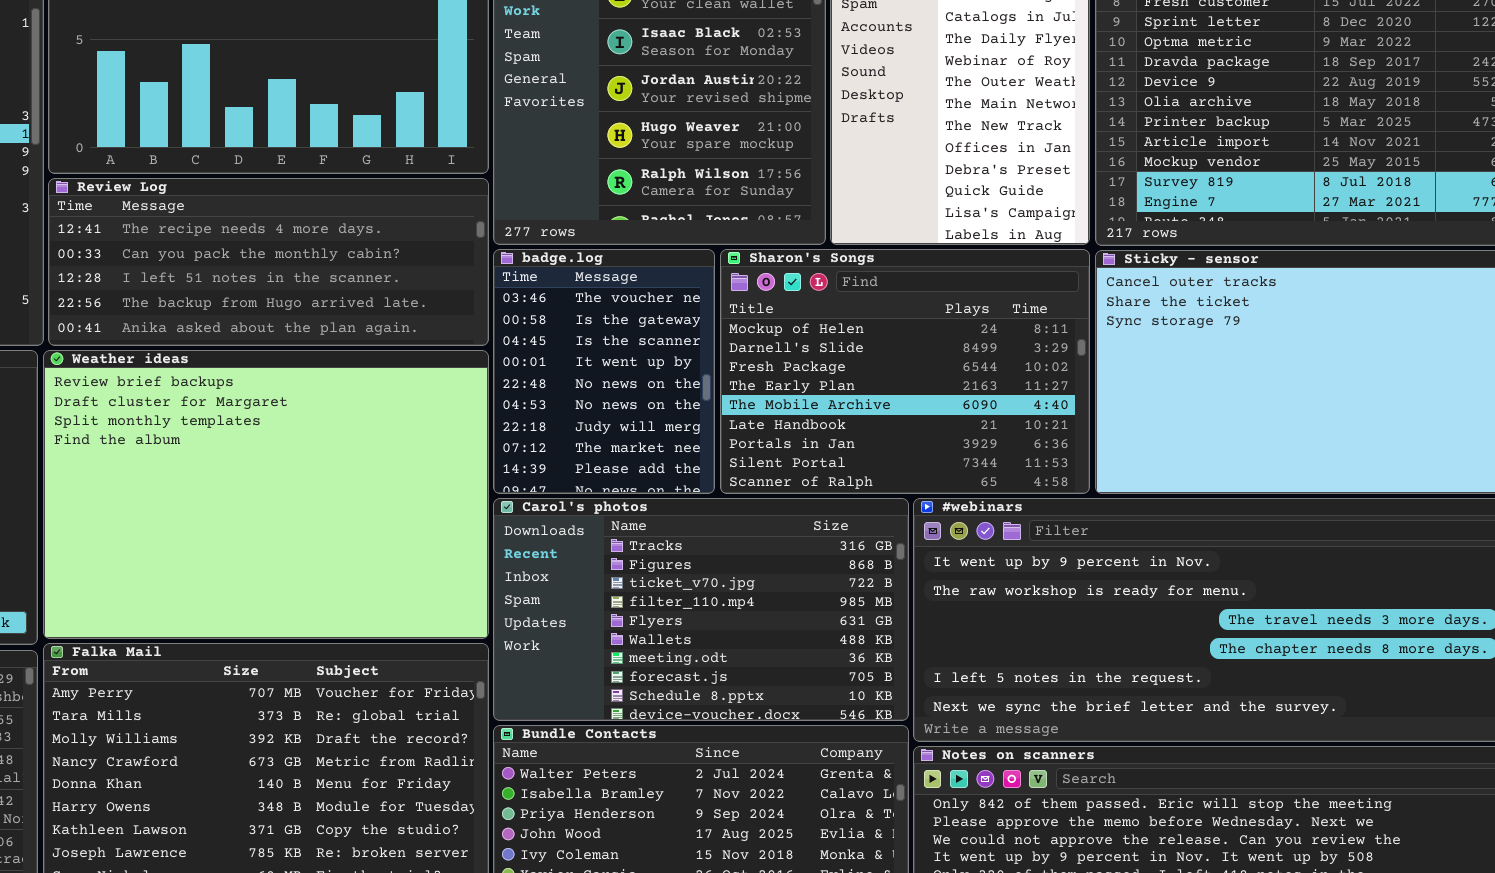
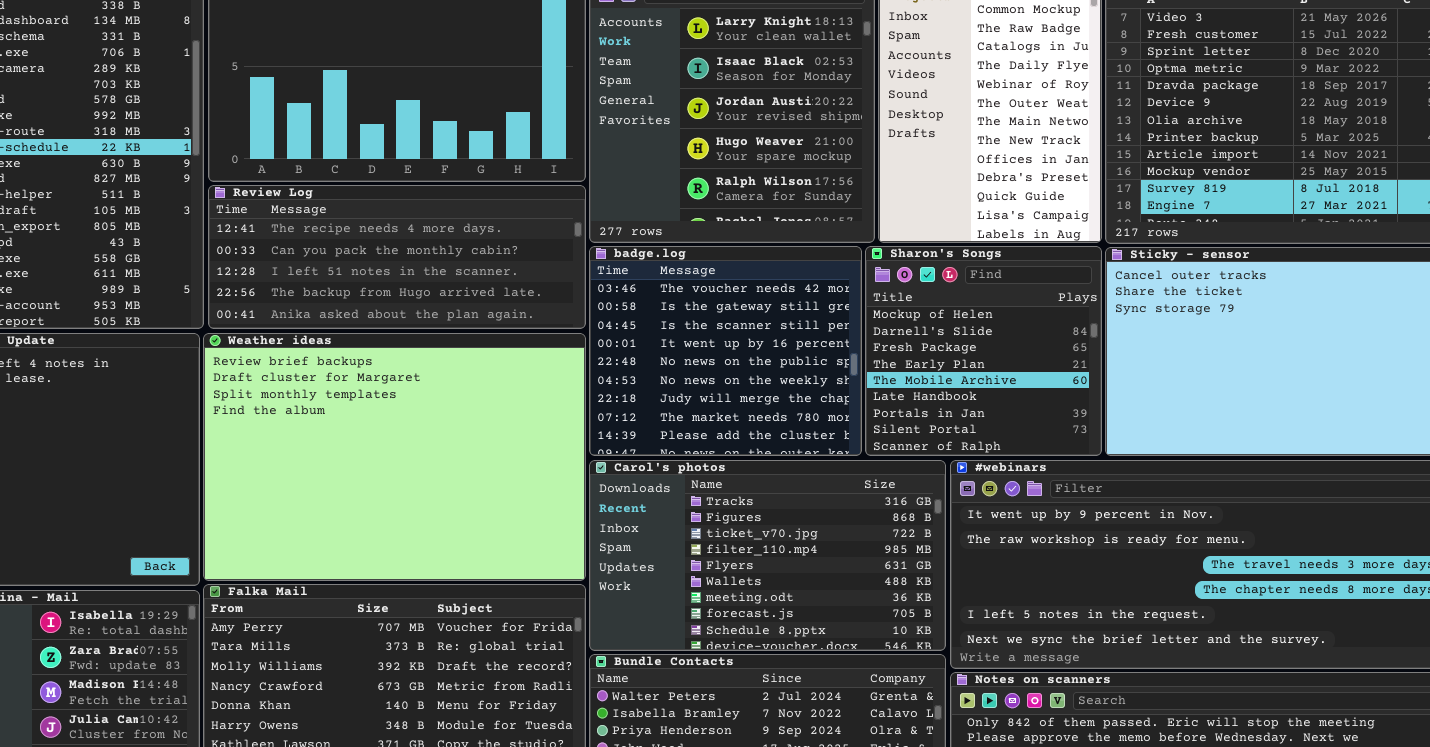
badge.log: [493,249,715,494] -> [589,246,862,456], resized
Sharon's Songs: [720,249,1090,494] -> [865,246,1102,456], resized

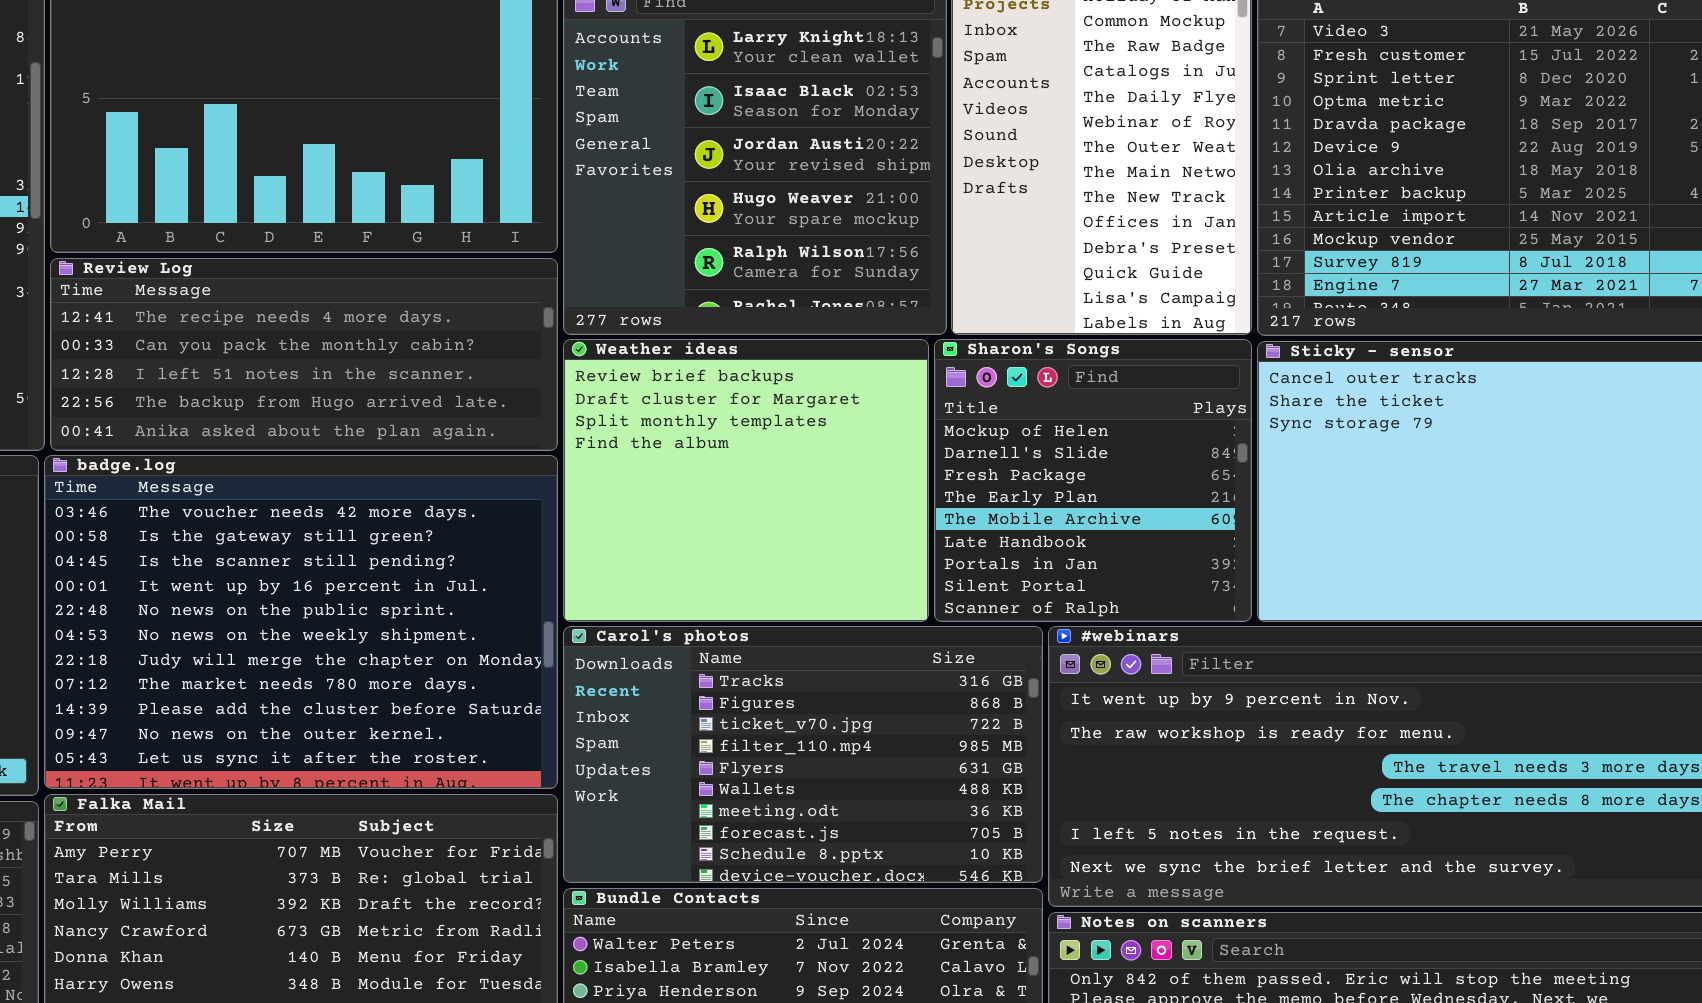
badge.log: [589,246,862,456] -> [44,455,558,789], moved, resized
Weather ideas: [203,333,586,581] -> [563,339,929,622], moved, resized

